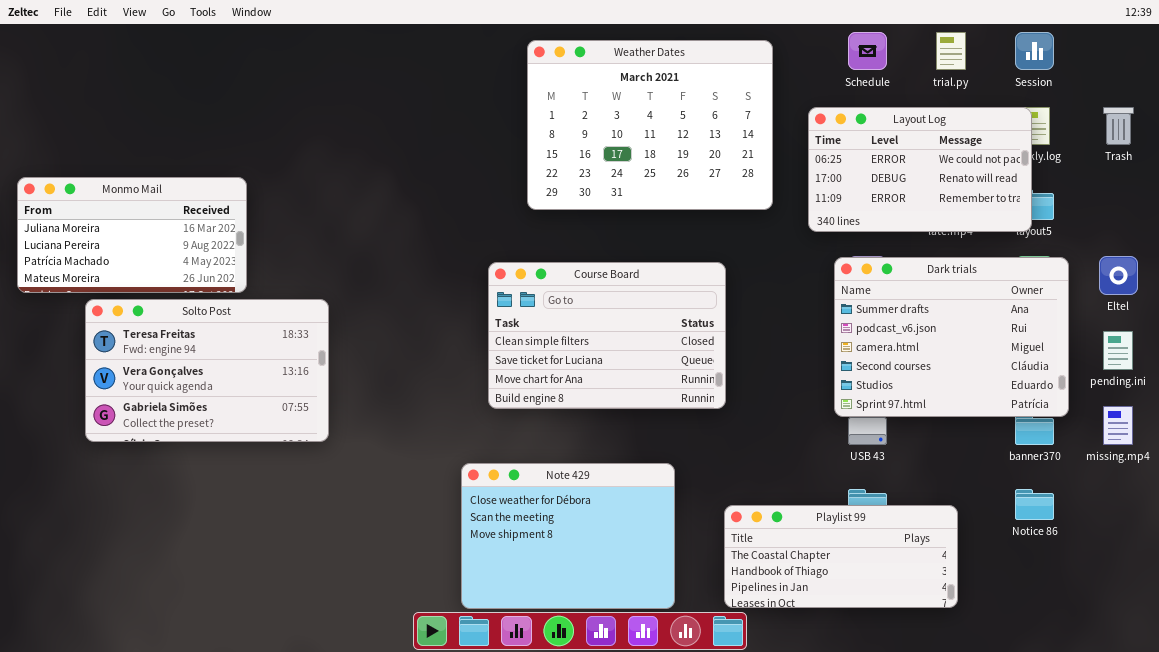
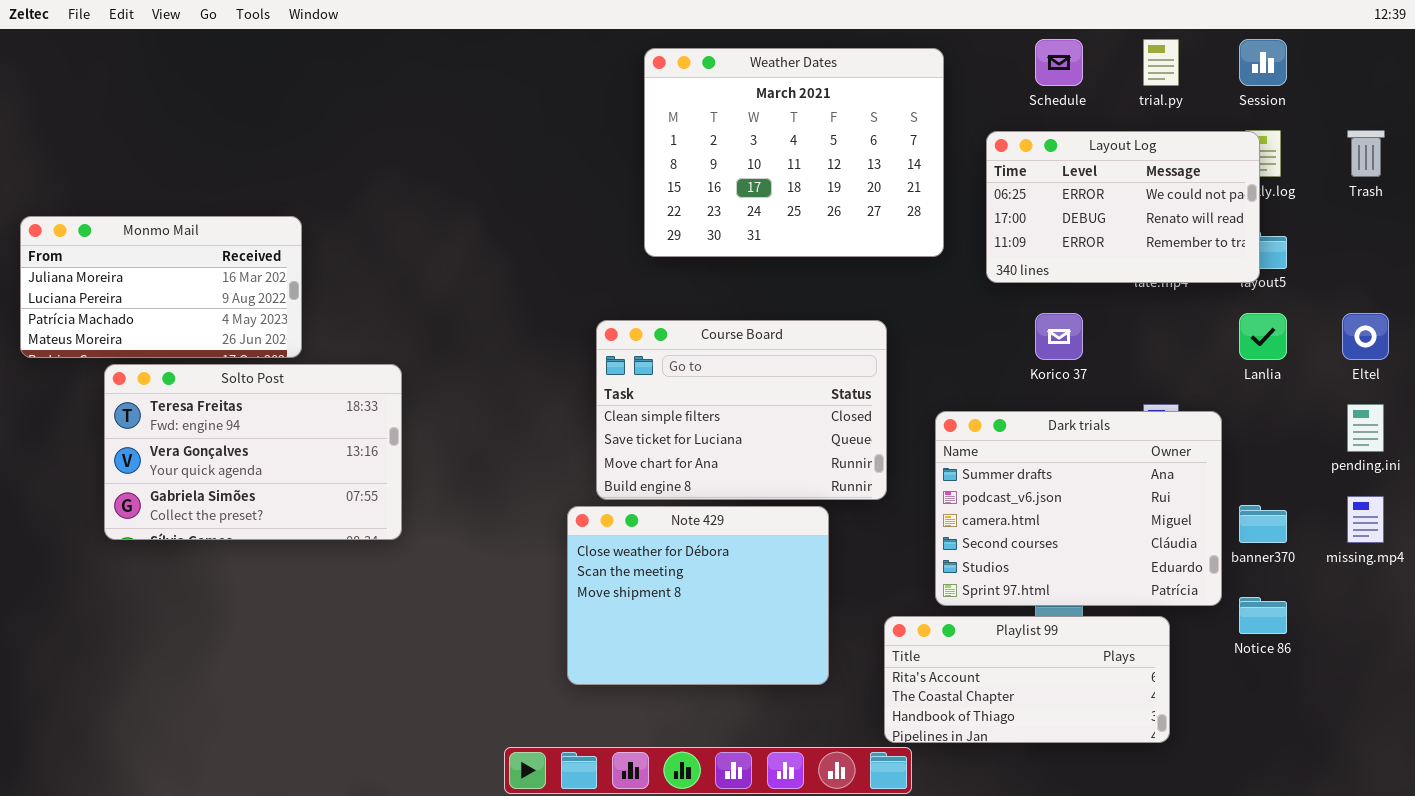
Dark trials: [834,257,1069,417] -> [935,411,1222,606], moved
Note 429: [461,463,675,609] -> [567,506,829,685], moved
Playlist 99: [724,505,958,608] -> [884,616,1170,743], scrolled up 1 row

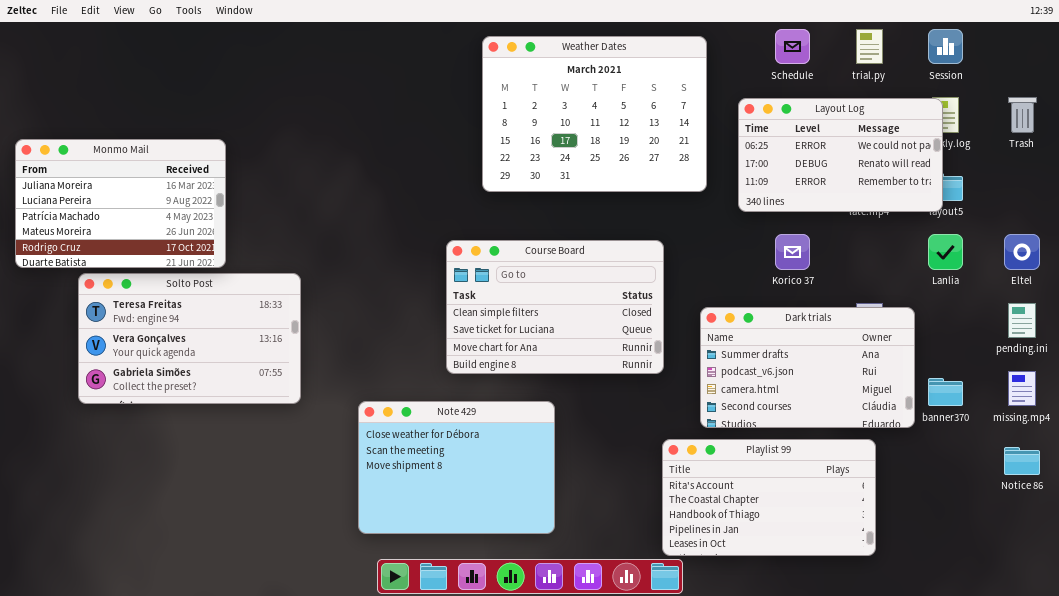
Monmo Mail: [20,216,302,358] -> [15,139,226,268], resized
Dark trials: [935,411,1222,606] -> [700,307,915,428], resized
Note 429: [567,506,829,685] -> [358,401,555,534], moved
Notice 86: [1239,597,1287,634] -> [1004,447,1040,475], moved
Playlist 99: [884,616,1170,743] -> [662,439,876,556], resized

